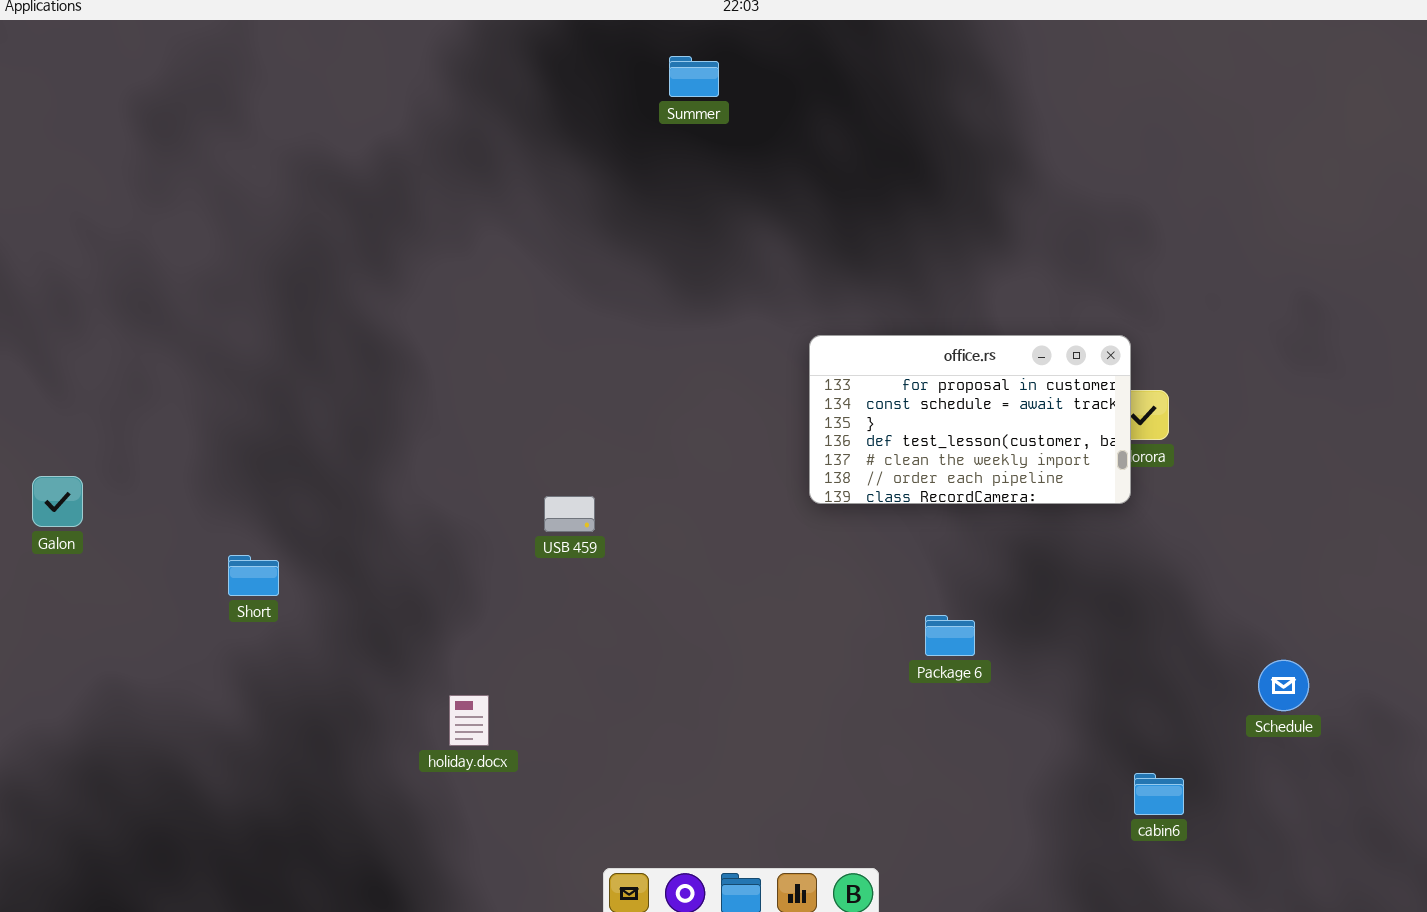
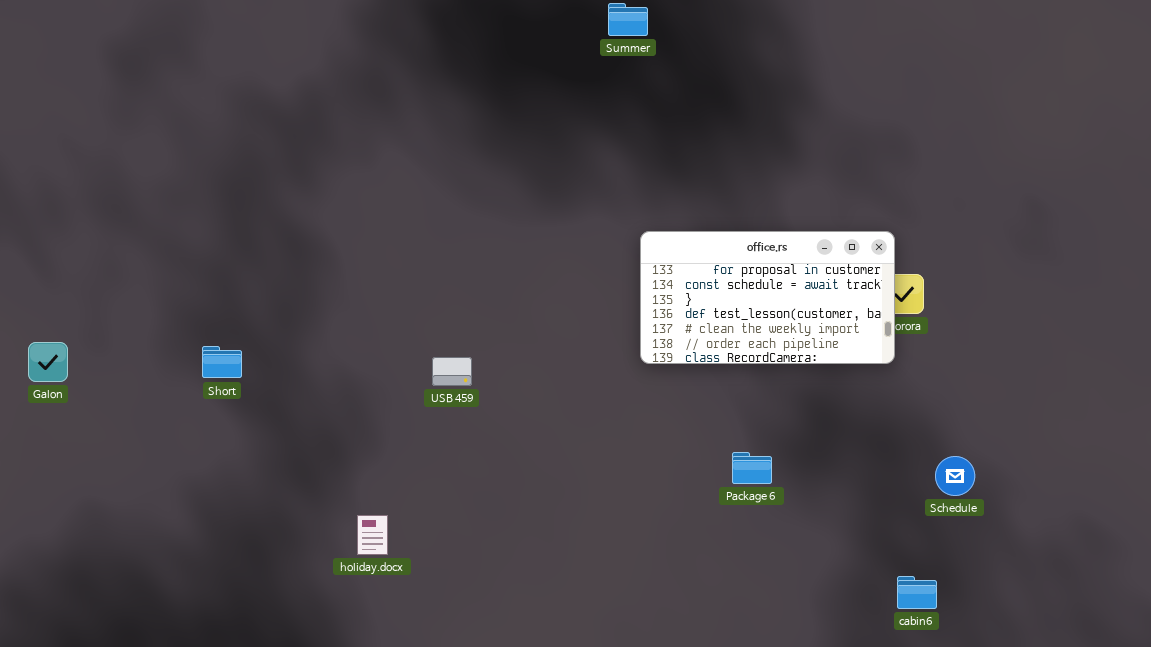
Summer: [669,56,719,97] -> [608,3,648,36], moved
Short: [228,555,279,596] -> [202,346,242,378], moved
Schedule: [1258,660,1309,711] -> [935,456,975,496], moved

